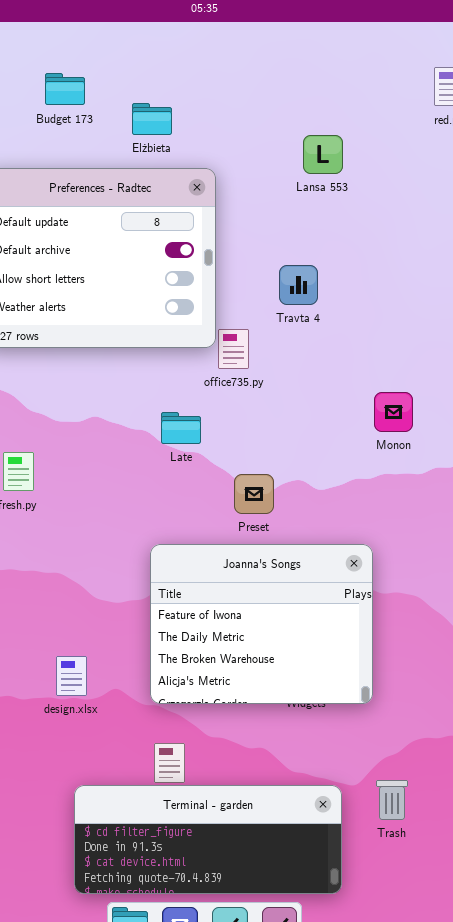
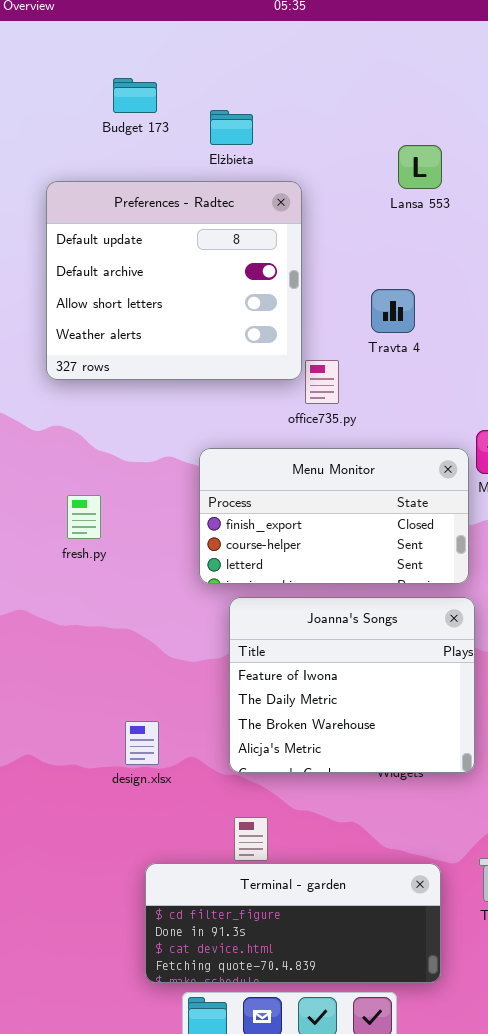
Menu Monitor: none -> [199,448,469,584], opened

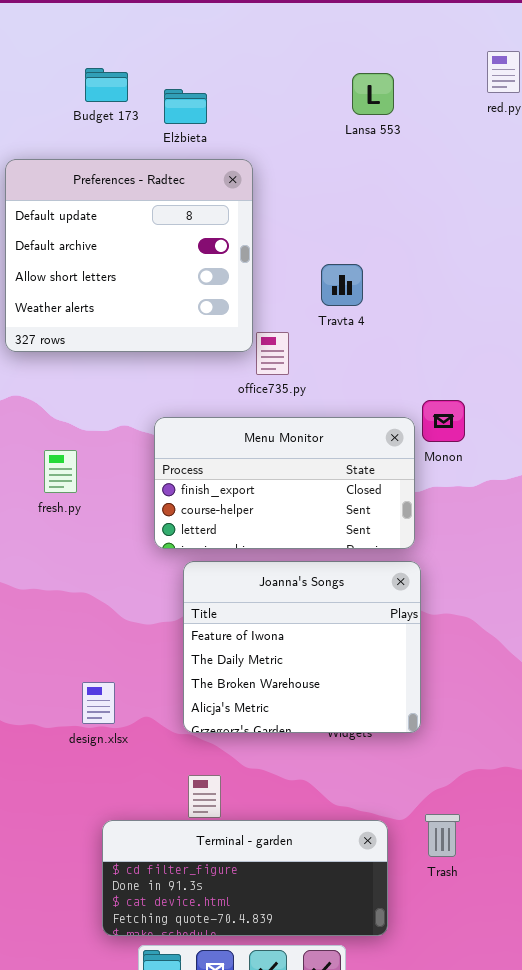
Budget 173: [113,78,157,113] -> [85,68,128,102], moved
Lansa 553: [398,145,442,189] -> [352,73,394,115], moved
fresh.py: [67,495,101,539] -> [44,450,77,493], moved

